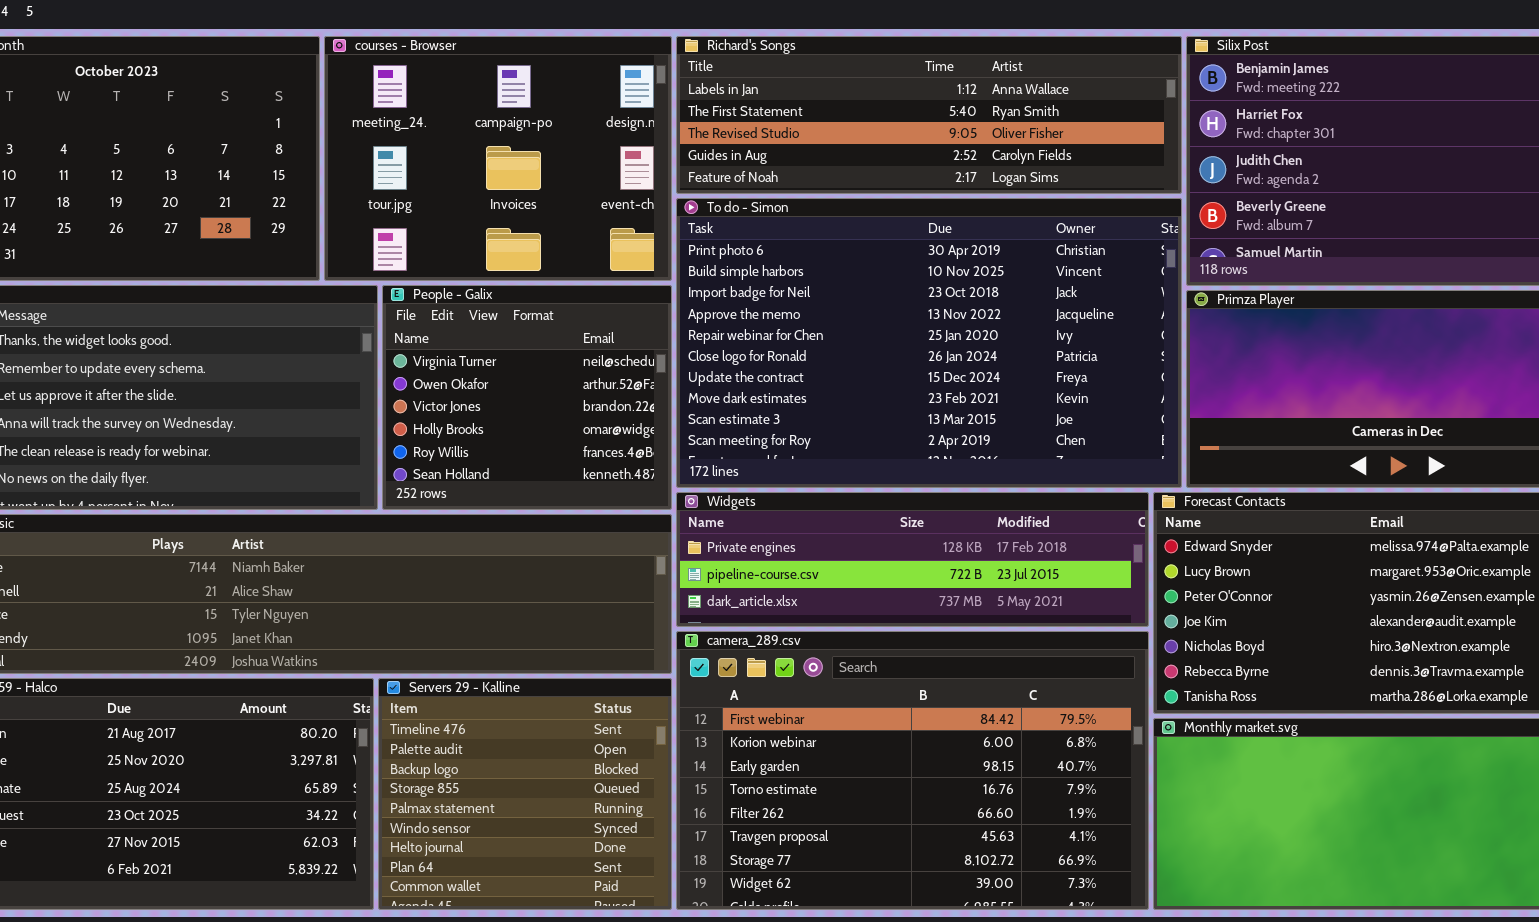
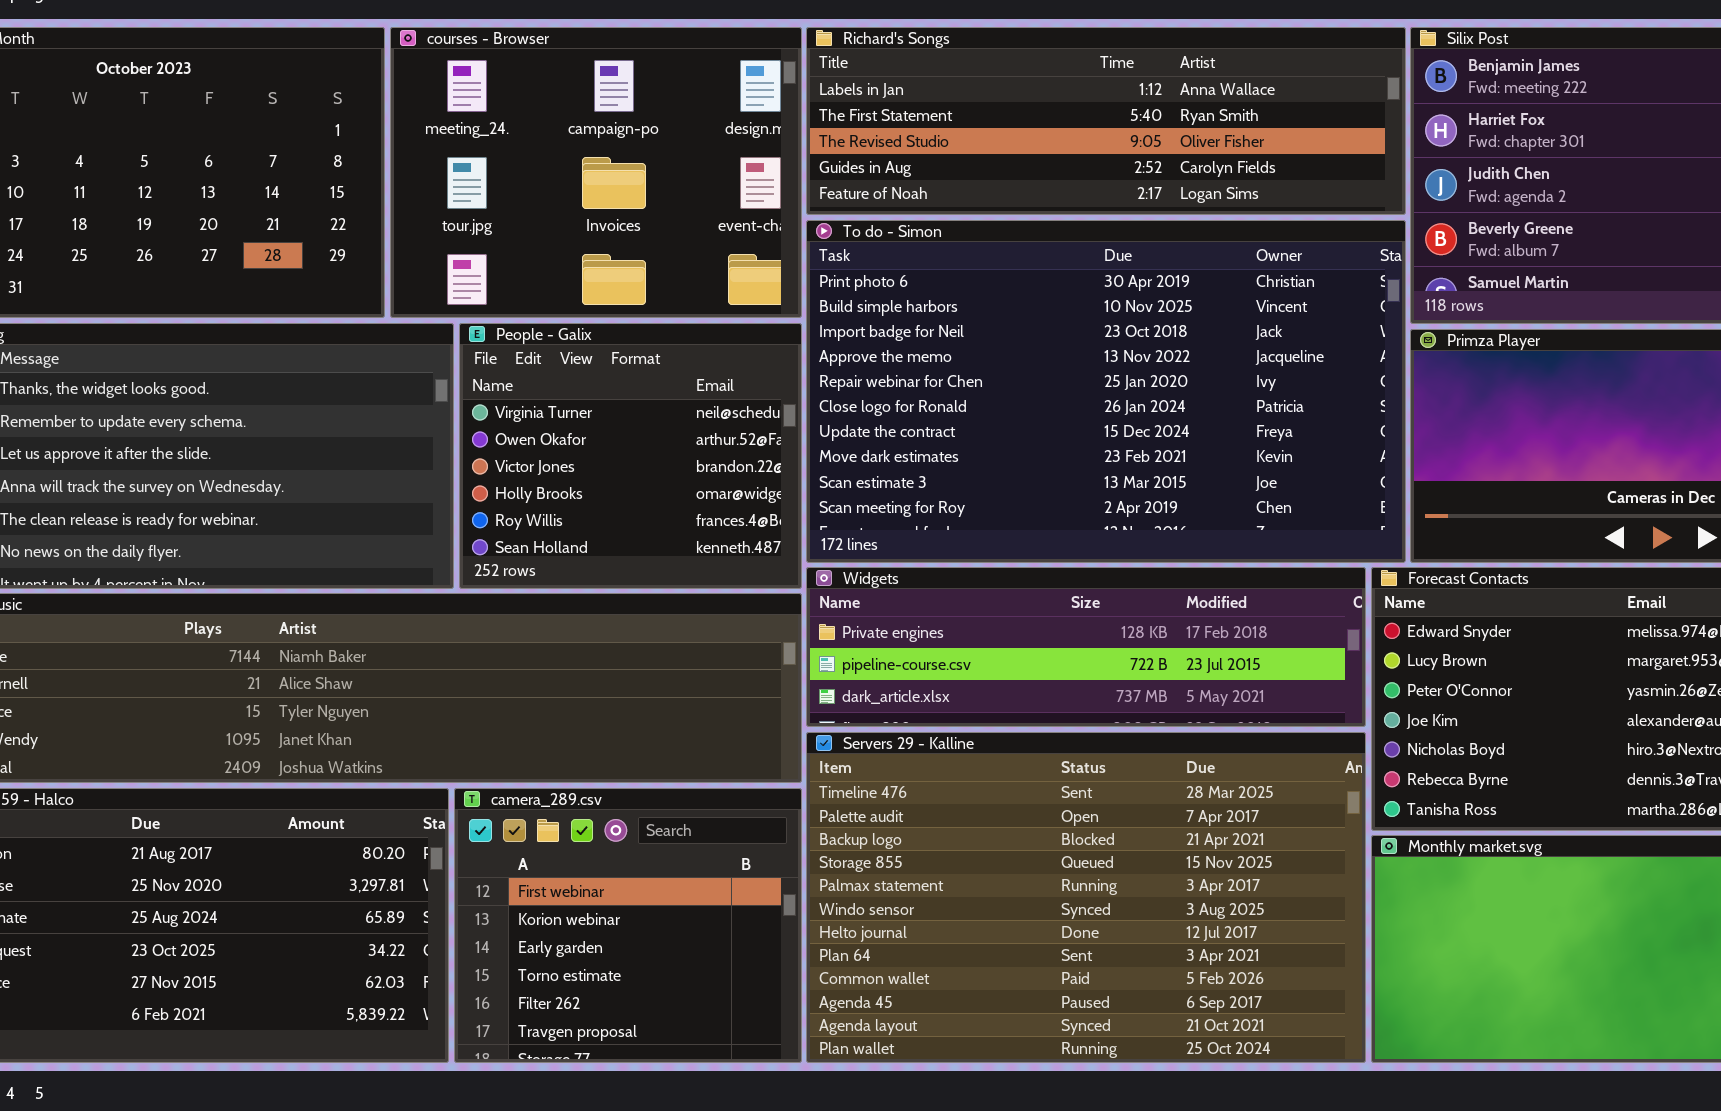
camera_289.csv: [676,631,1149,910] -> [454,788,802,1063], moved, resized
Servers 29 - Kalline: [378,678,672,910] -> [806,732,1366,1063], moved, resized

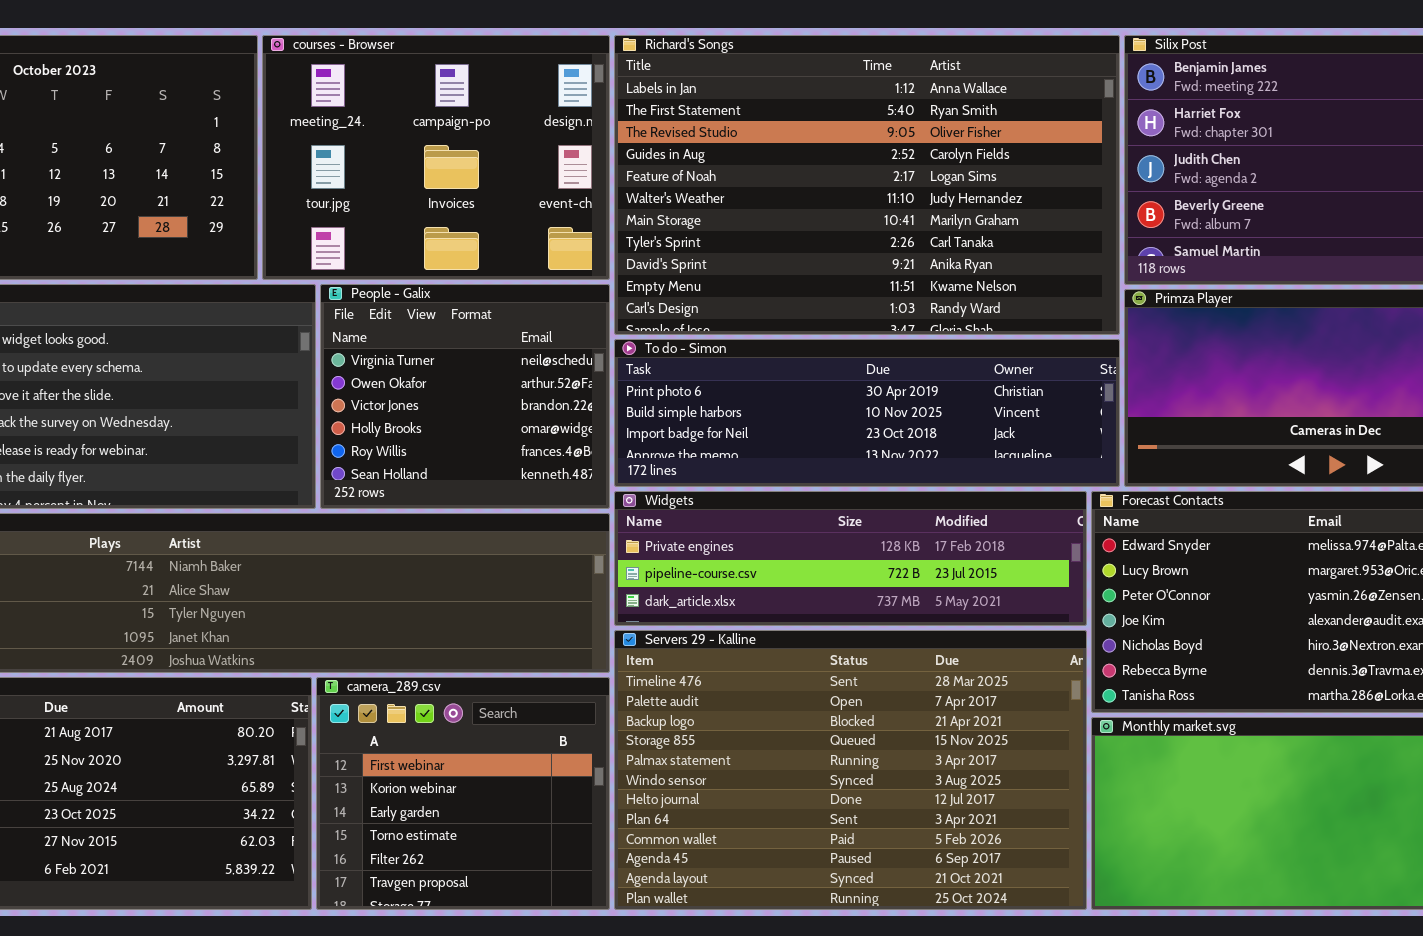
Richard's Songs: [806,27,1406,215] -> [614,35,1120,335], resized
To do - Simon: [806,220,1406,563] -> [614,339,1120,487], resized

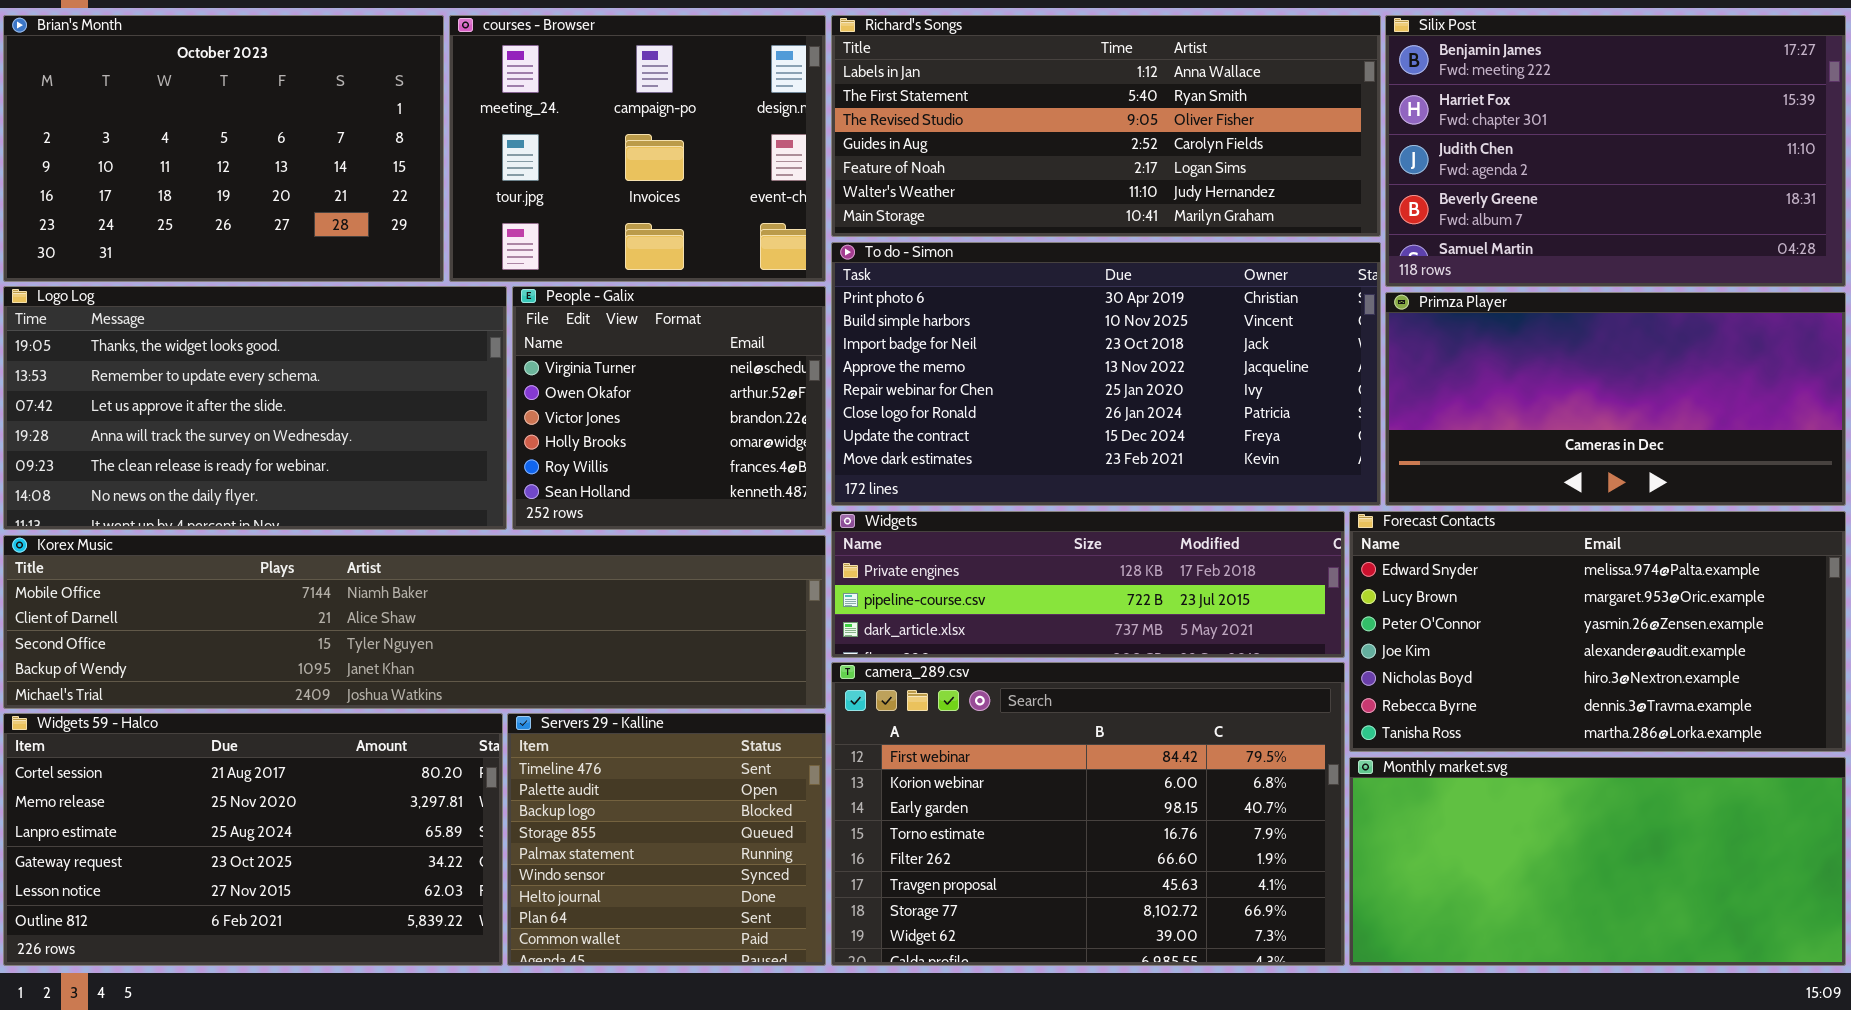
Richard's Songs: [614,35,1120,335] -> [831,15,1381,237], resized
To do - Simon: [614,339,1120,487] -> [831,242,1381,506], resized
Servers 29 - Kalline: [614,630,1087,910] -> [507,713,826,966], moved, resized
camera_289.csv: [316,677,610,910] -> [831,662,1345,966], moved, resized

